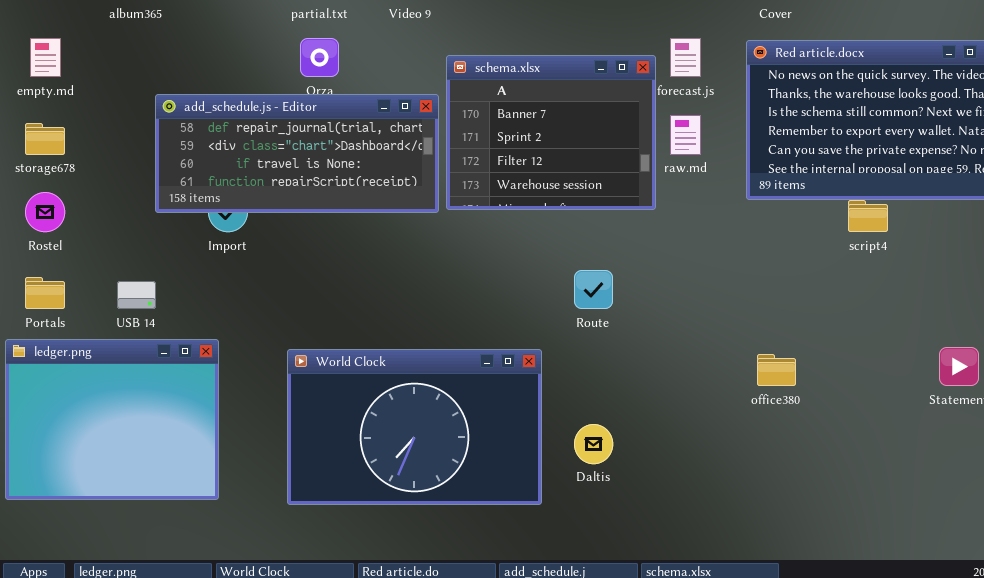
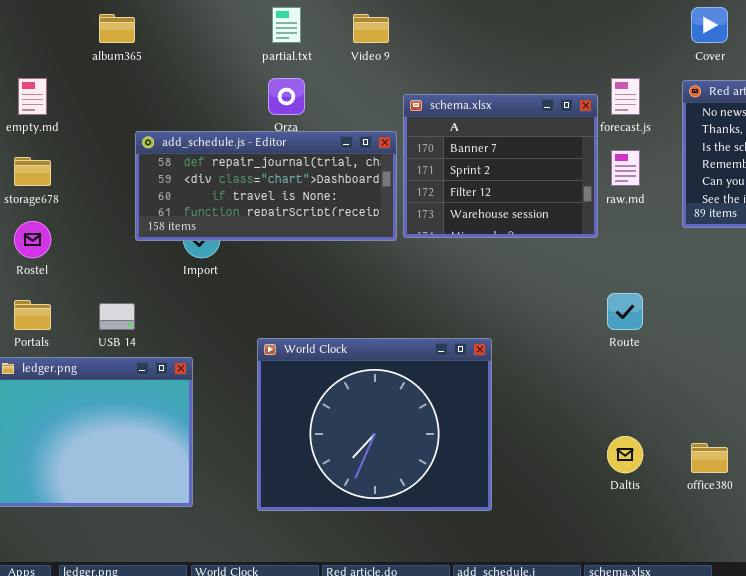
Route: [574,270,613,309] -> [607,293,643,330], moved
World Clock: [287,349,542,505] -> [257,338,492,511], resized
office380: [757,354,796,386] -> [691,443,728,473], moved
Daltis: [574,424,613,464] -> [607,436,643,473], moved

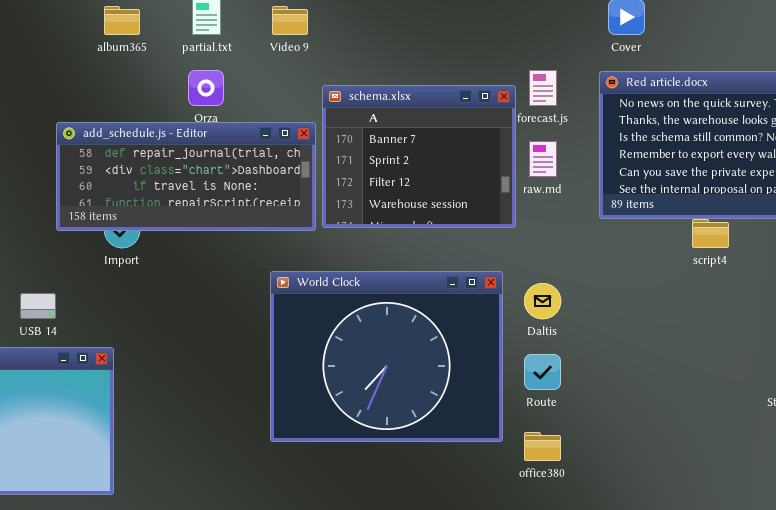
album365: [99,14,135,43] -> [104,6,140,35], moved
Route: [607,293,643,330] -> [524,354,561,390], moved
World Clock: [257,338,492,511] -> [270,271,503,442], moved
Daltis: [607,436,643,473] -> [524,283,561,319], moved
office380: [691,443,728,473] -> [524,432,561,461], moved

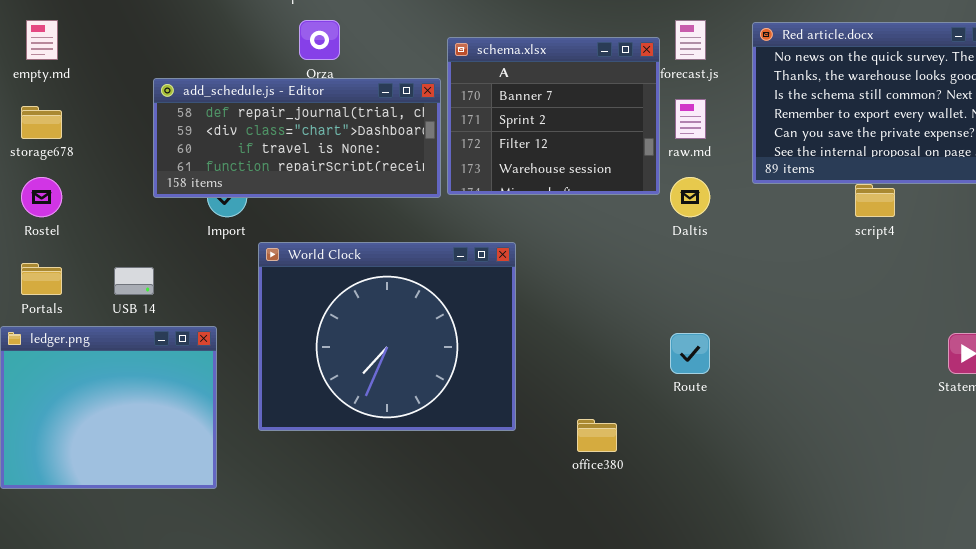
World Clock: [270,271,503,442] -> [258,242,516,431], moved
Daltis: [524,283,561,319] -> [670,177,710,217], moved
office380: [524,432,561,461] -> [577,419,617,452], moved

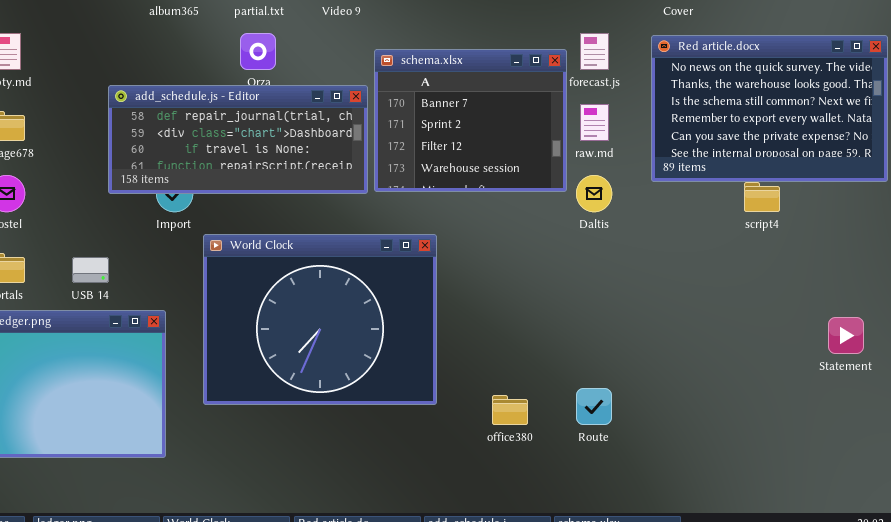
Route: [670,333,710,374] -> [576,388,612,425], moved

